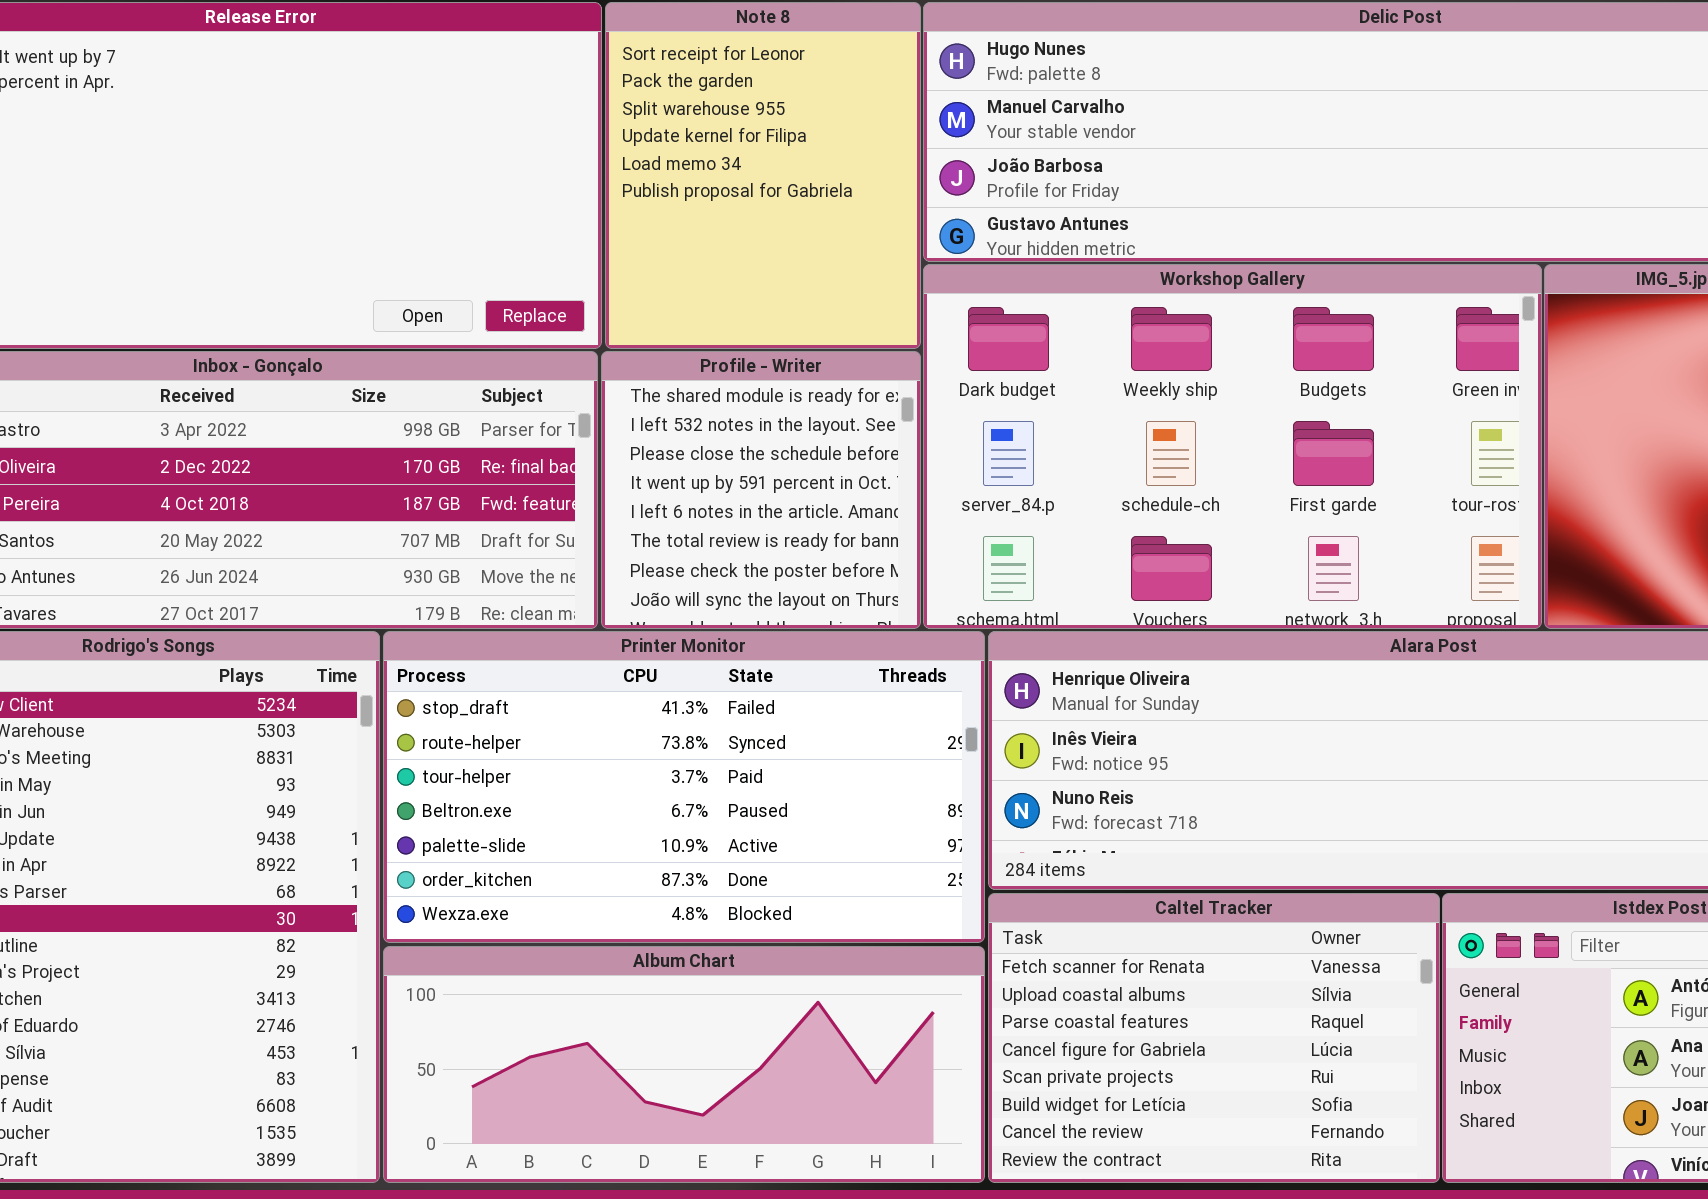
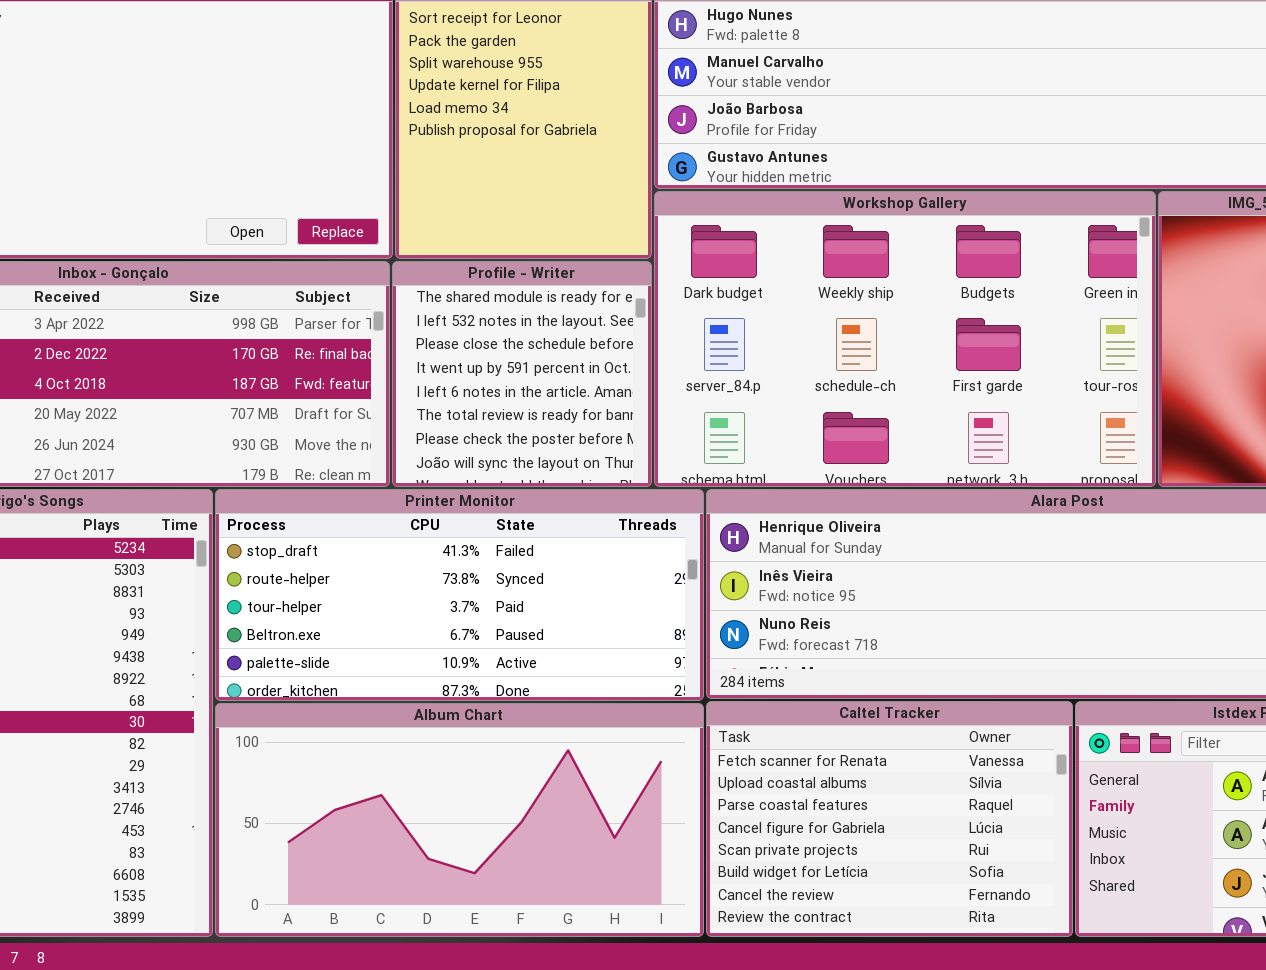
Printer Monitor: [383,631,985,943] -> [215,489,704,701], resized
Album Chart: [383,946,985,1183] -> [215,703,704,937], resized

